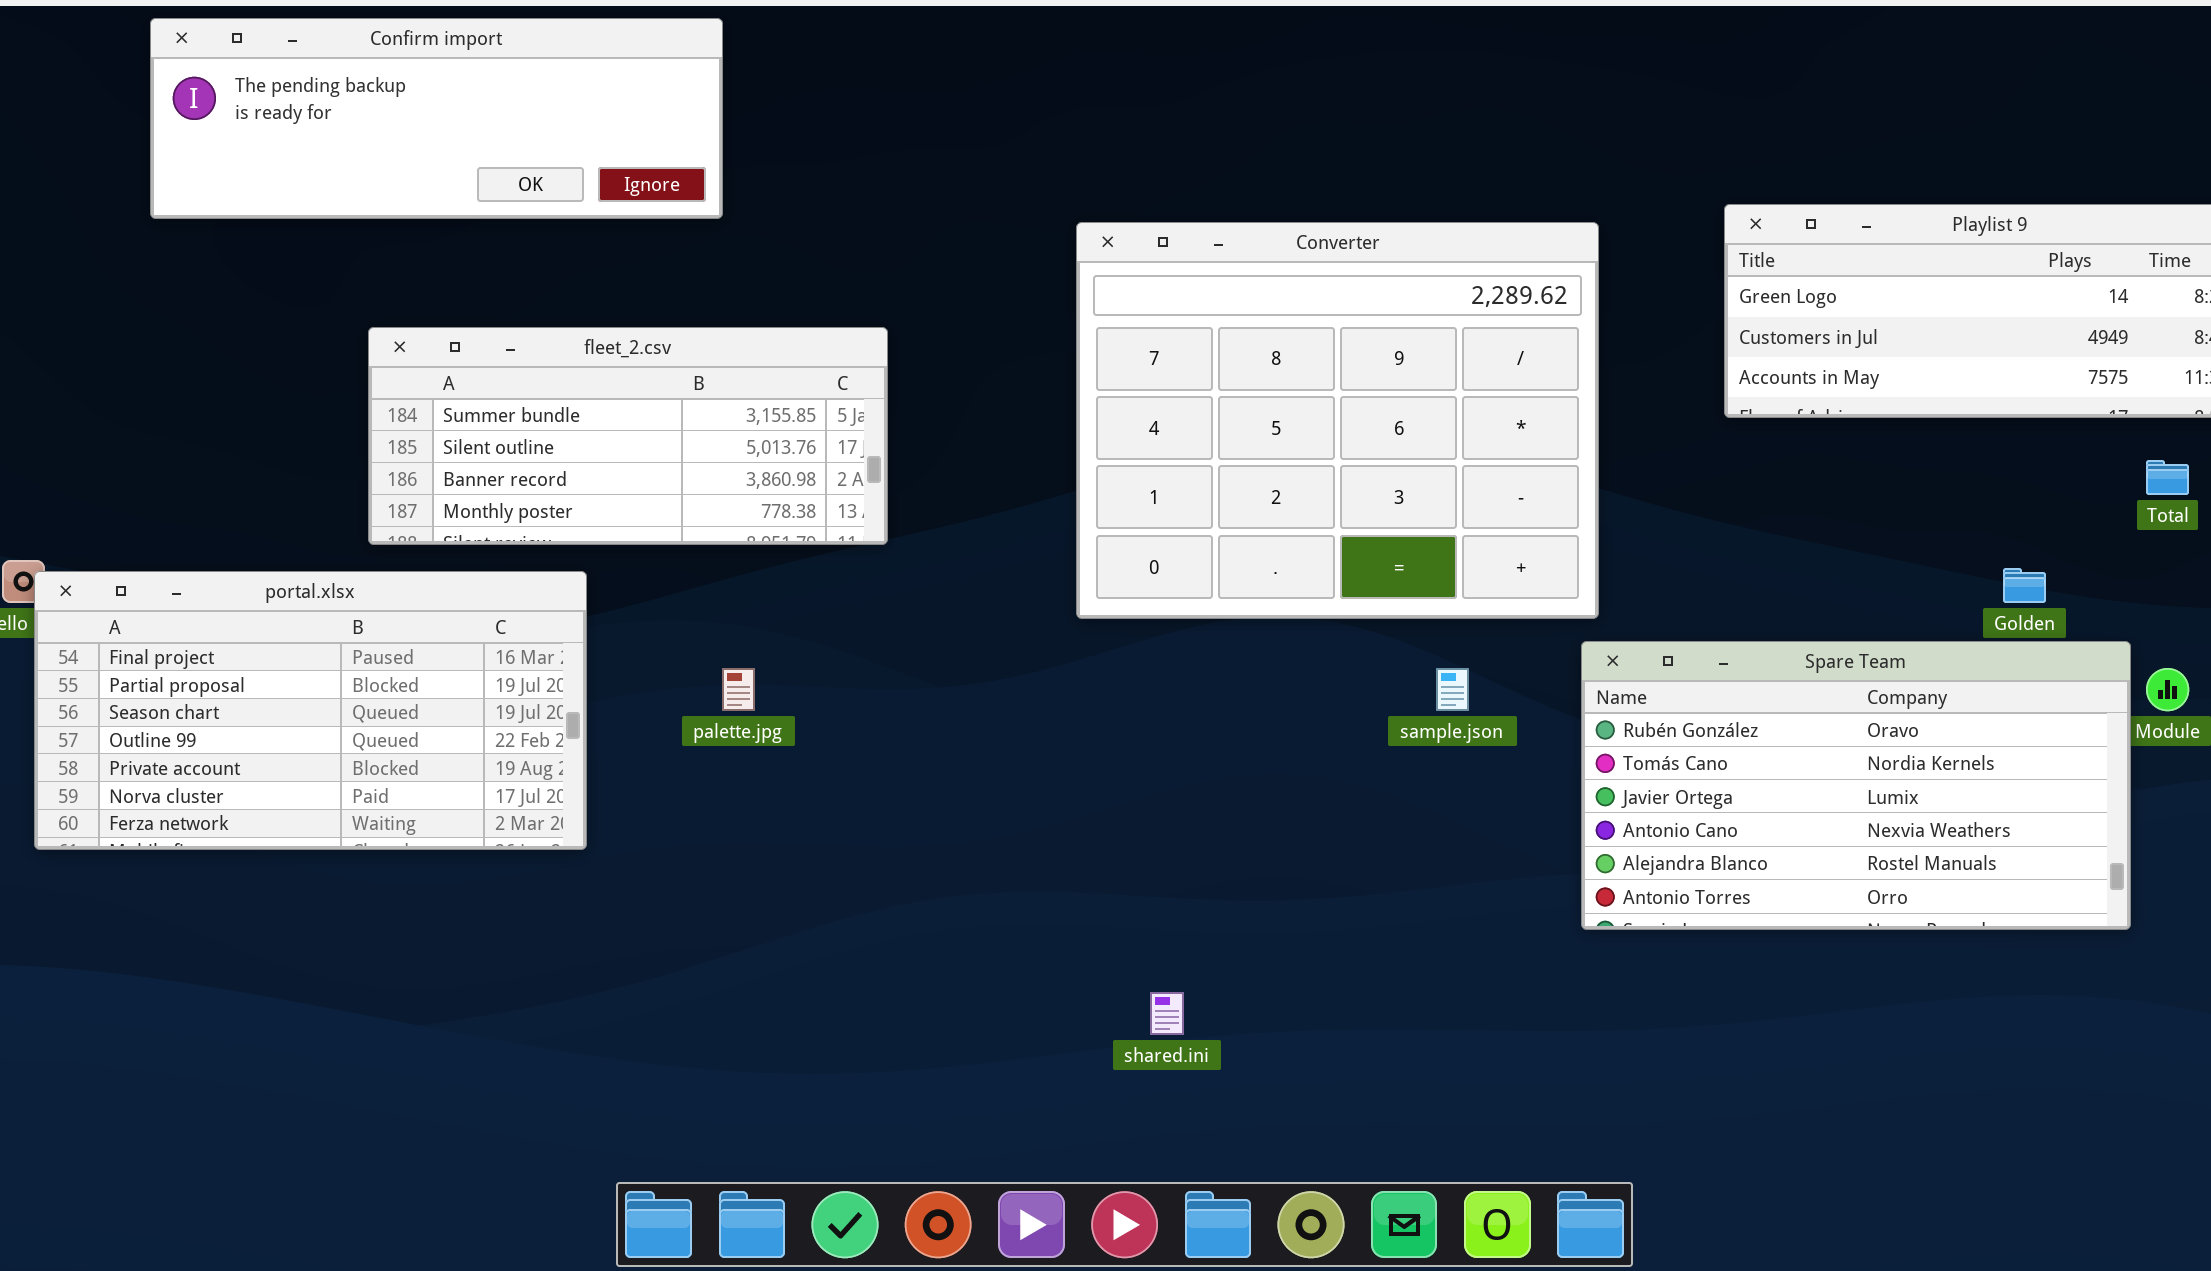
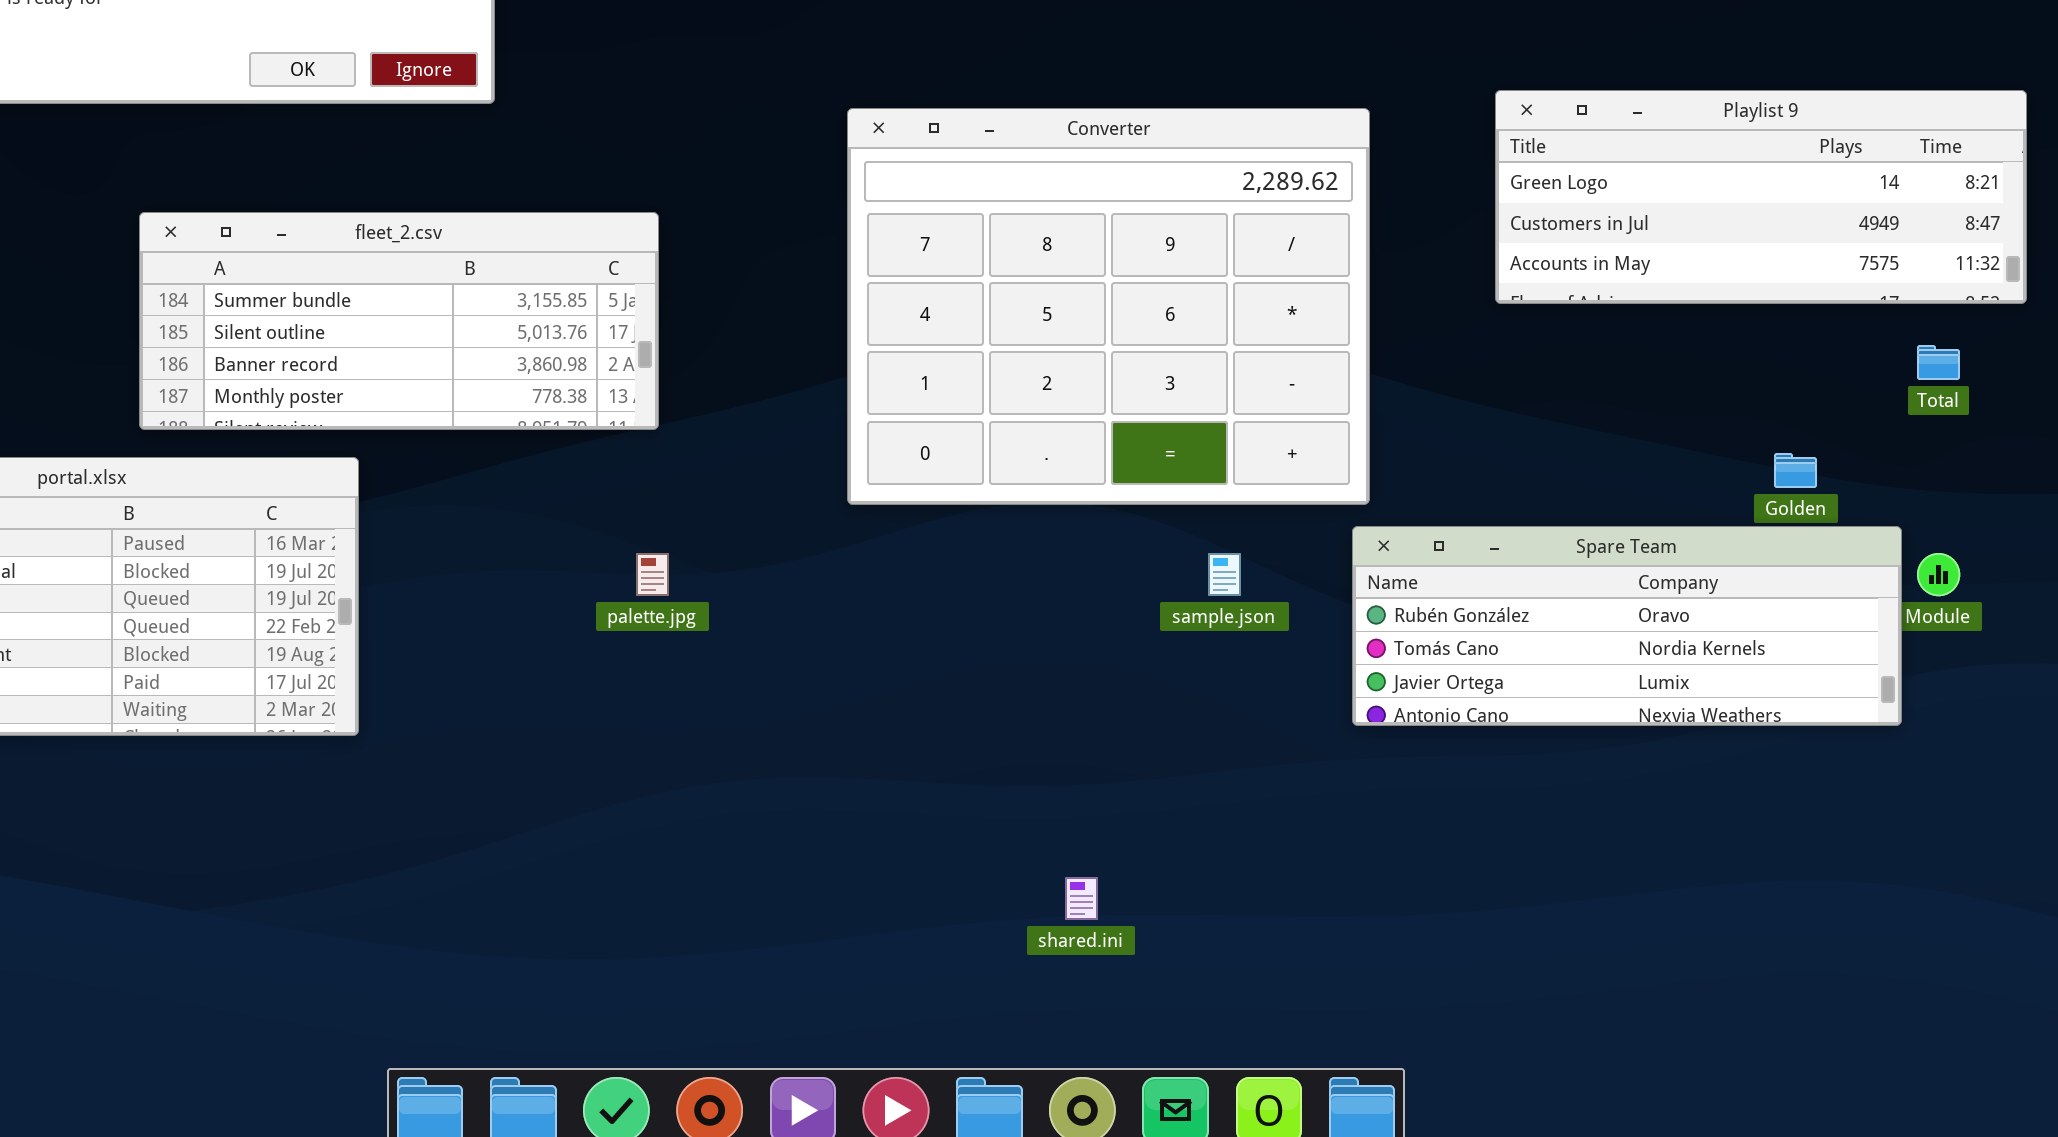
Spare Team: [1581,641,2131,930] -> [1352,526,1902,726], resized
palette.jpg: [722,668,755,711] -> [636,553,669,596], moved
shared.ini: [1150,992,1184,1035] -> [1065,877,1098,920], moved

